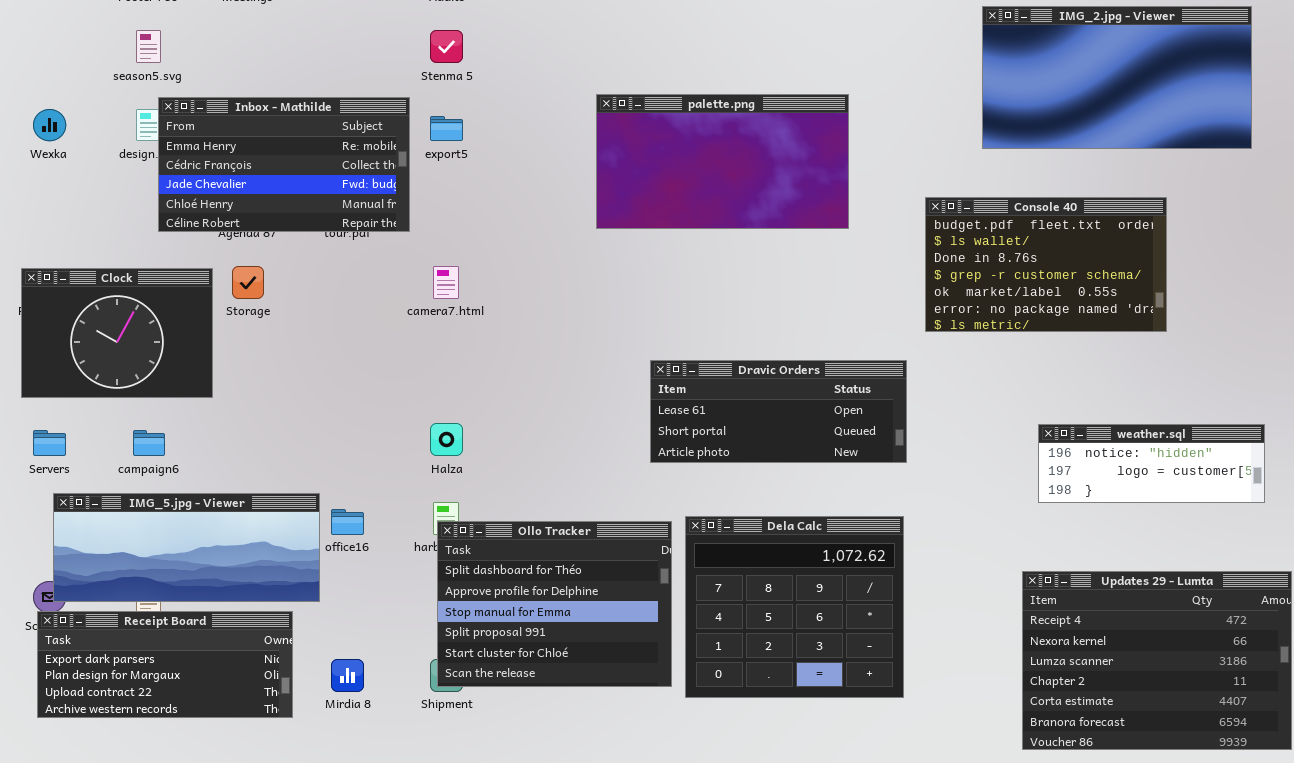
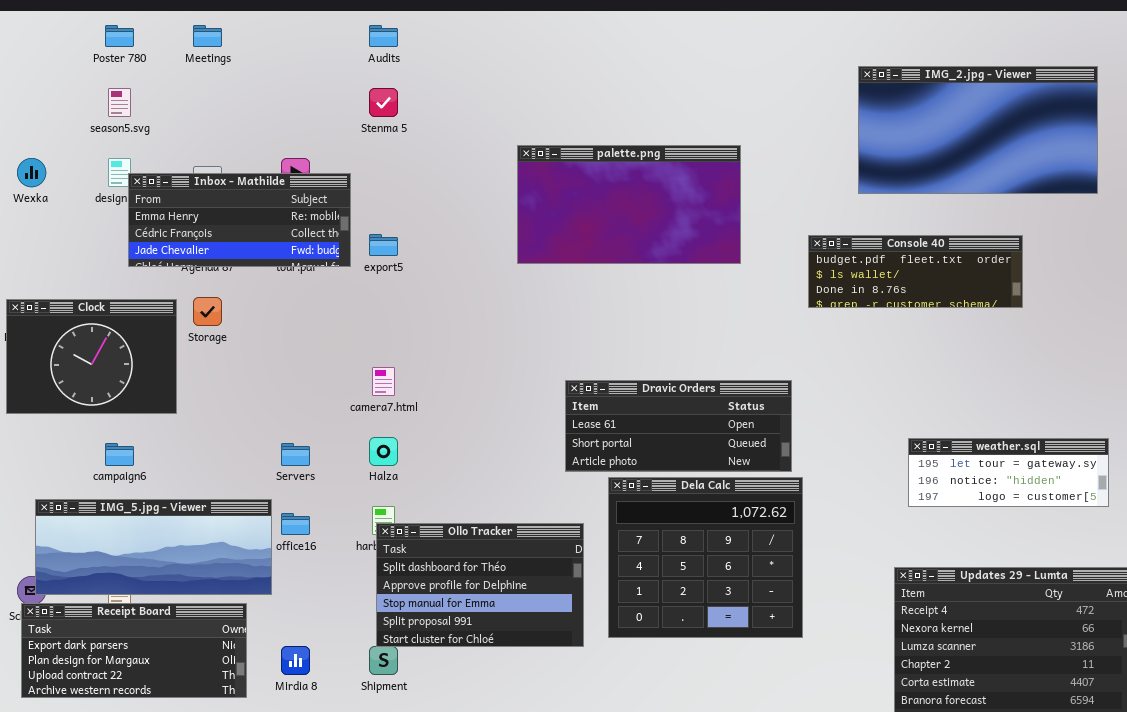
Inbox - Mathilde: [158,97,410,232] -> [128,173,351,267], resized
export5: [430,116,463,141] -> [369,234,398,256], moved
Console 40: [925,197,1167,332] -> [808,235,1023,308], resized
camera7.html: [433,266,459,299] -> [372,367,395,396], moved
weather.sql: [1038,424,1265,503] -> [908,438,1109,507], scrolled up 1 row
Servers: [33,430,66,456] -> [281,443,310,466], moved
Dela Calc: [685,516,904,698] -> [608,477,803,638], moved
Ollo Tracker: [437,521,672,687] -> [376,523,584,647], resized

